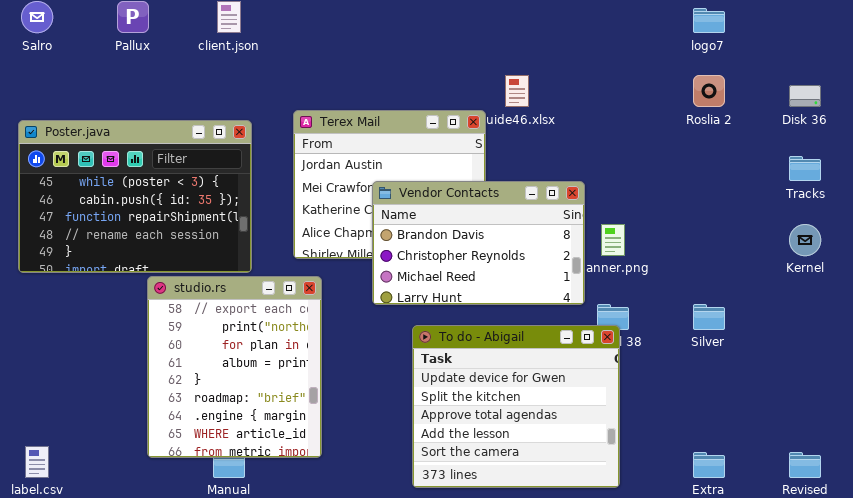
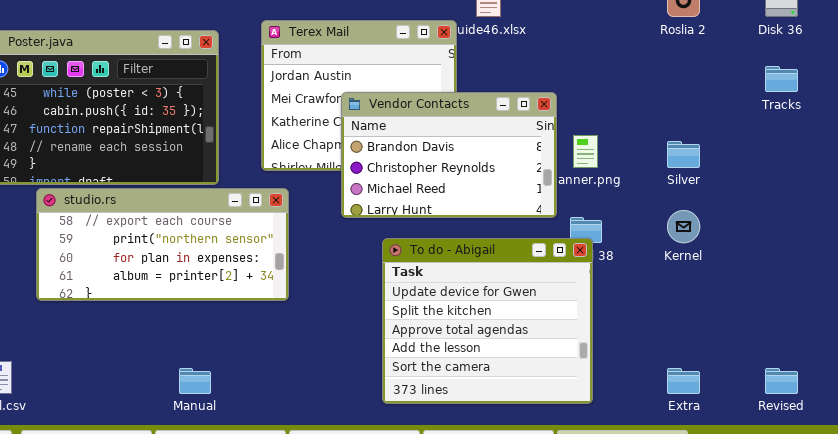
Kernel: [789,224,821,256] -> [667,210,700,243], moved
studio.rs: [147,276,322,458] -> [36,188,289,301], resized
Silver: [693,304,725,330] -> [667,141,700,168], moved

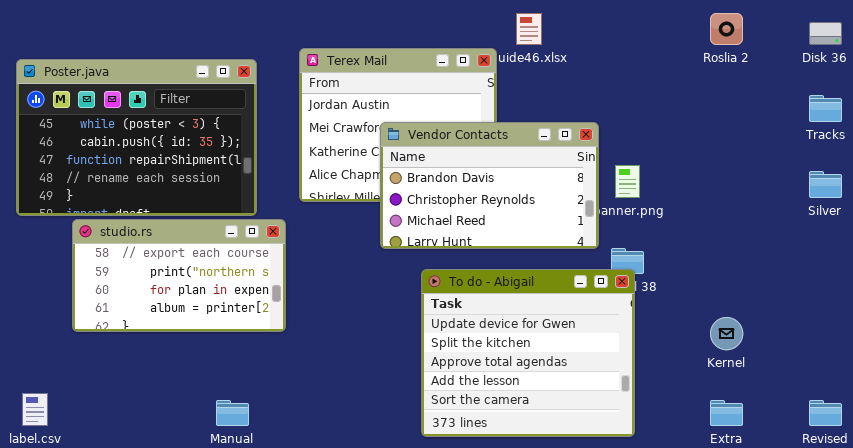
Silver: [667,141,700,168] -> [809,171,842,198], moved
studio.rs: [36,188,289,301] -> [72,219,286,332], resized
Kernel: [667,210,700,243] -> [710,317,743,350], moved

